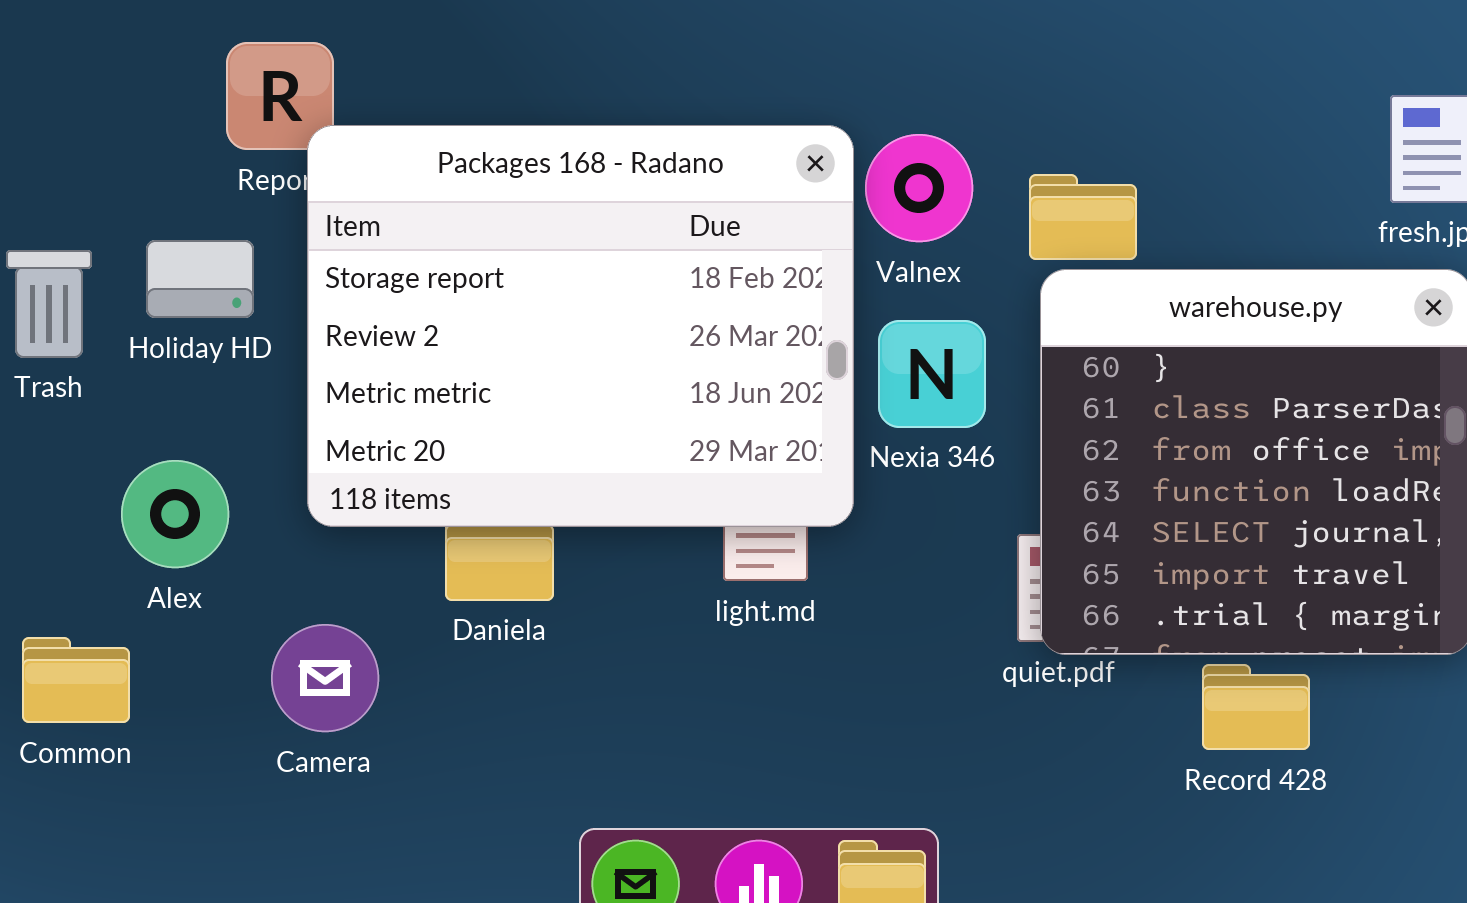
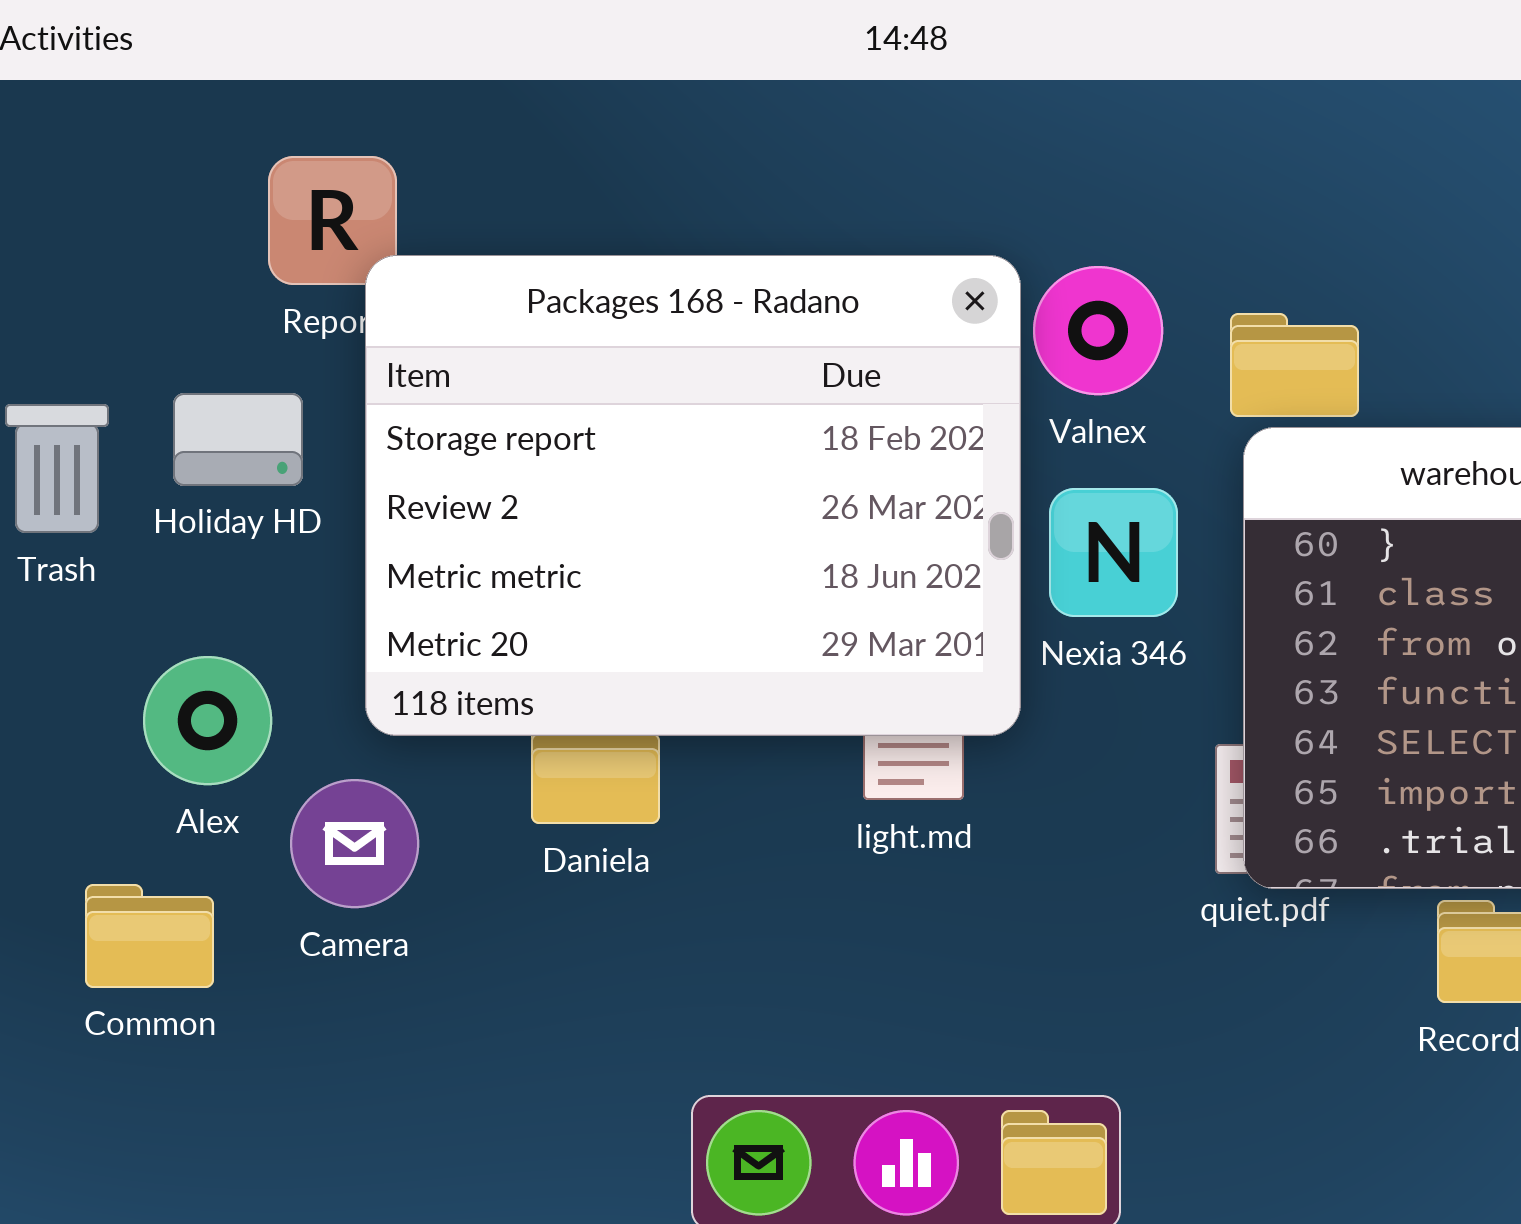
Camera: [271,624,379,732] -> [290,779,419,908], moved
Common: [22,637,130,723] -> [85,884,214,988], moved

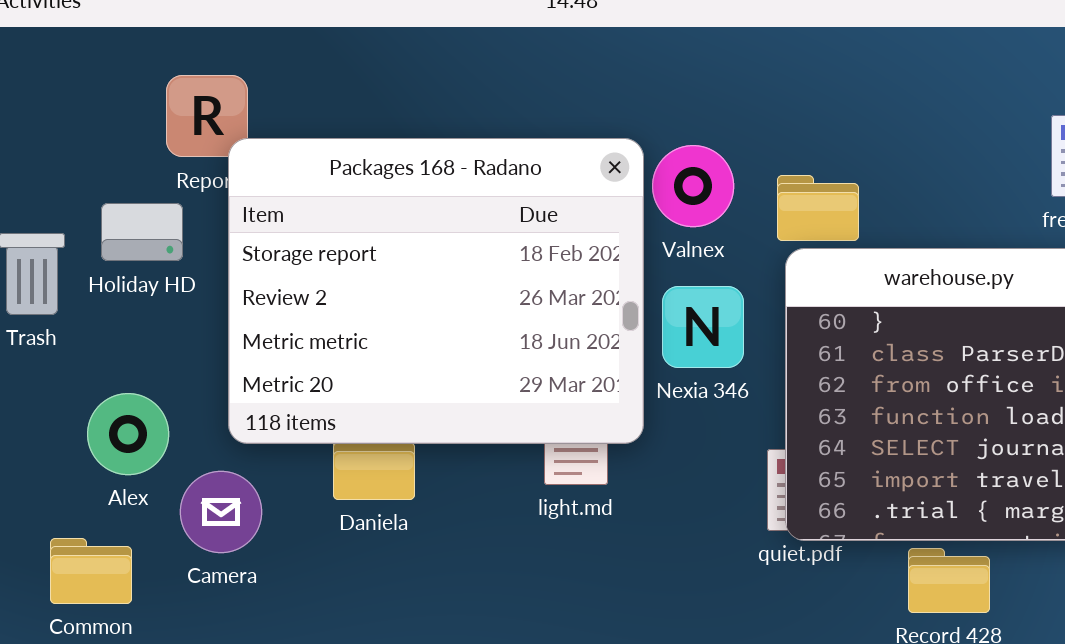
Holiday HD: [173,393,303,486] -> [101,203,183,261], moved

